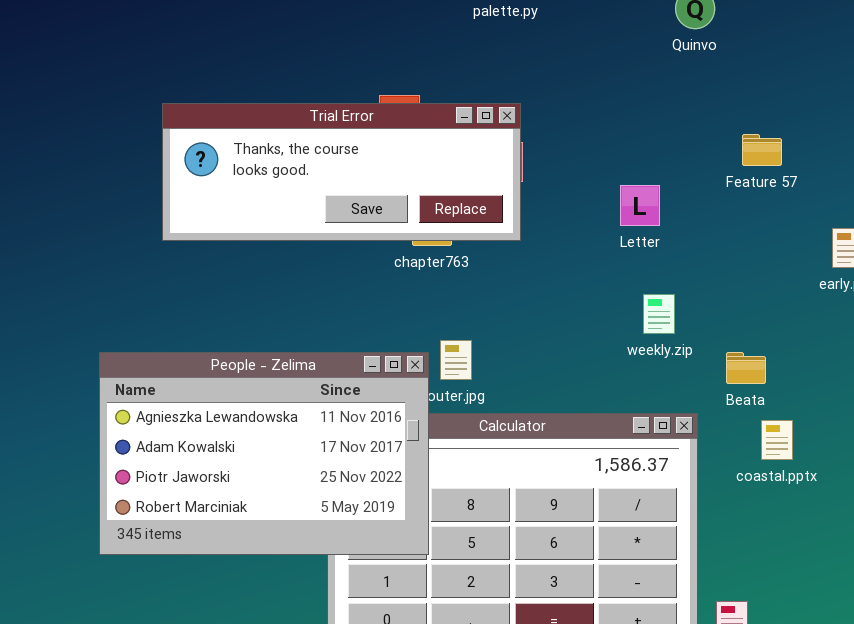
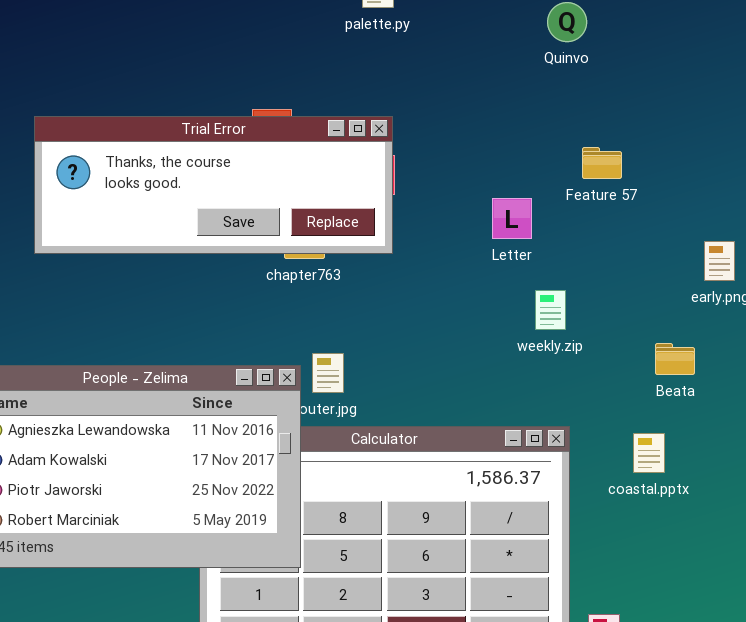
Feature 57: [742,134,782,166] -> [582,147,622,179], moved
weekly.zip: [643,294,675,334] -> [535,290,566,330], moved
Beata: [726,352,766,384] -> [655,343,695,375], moved

